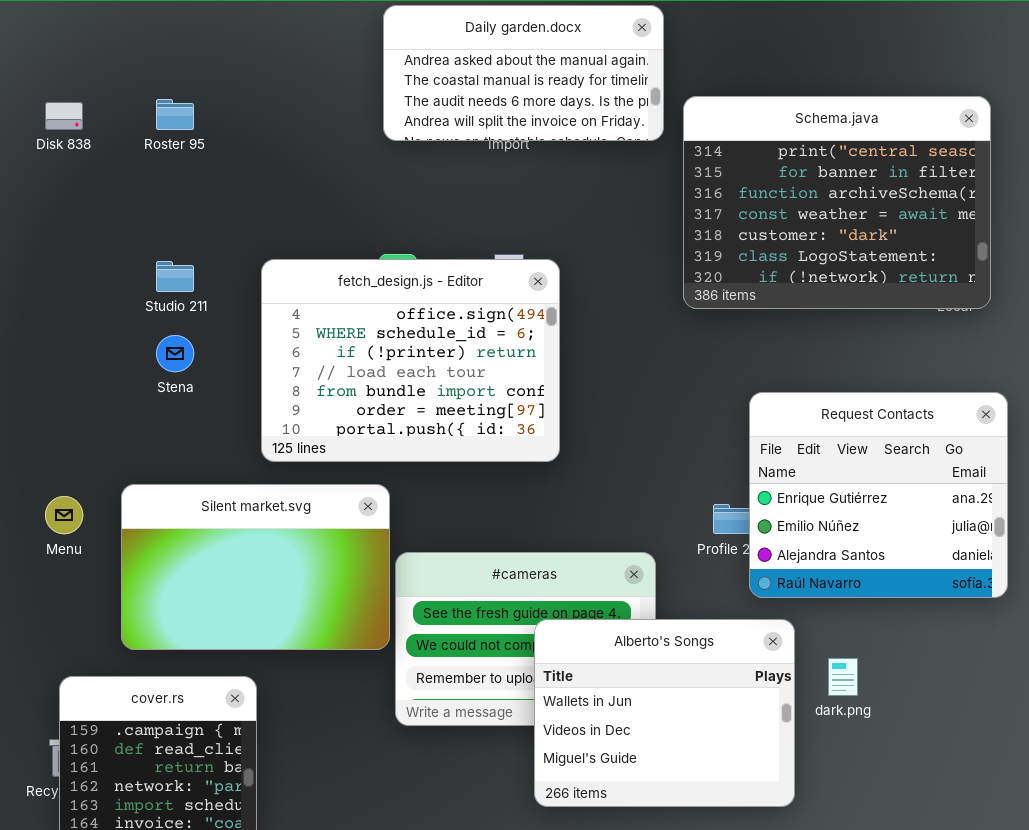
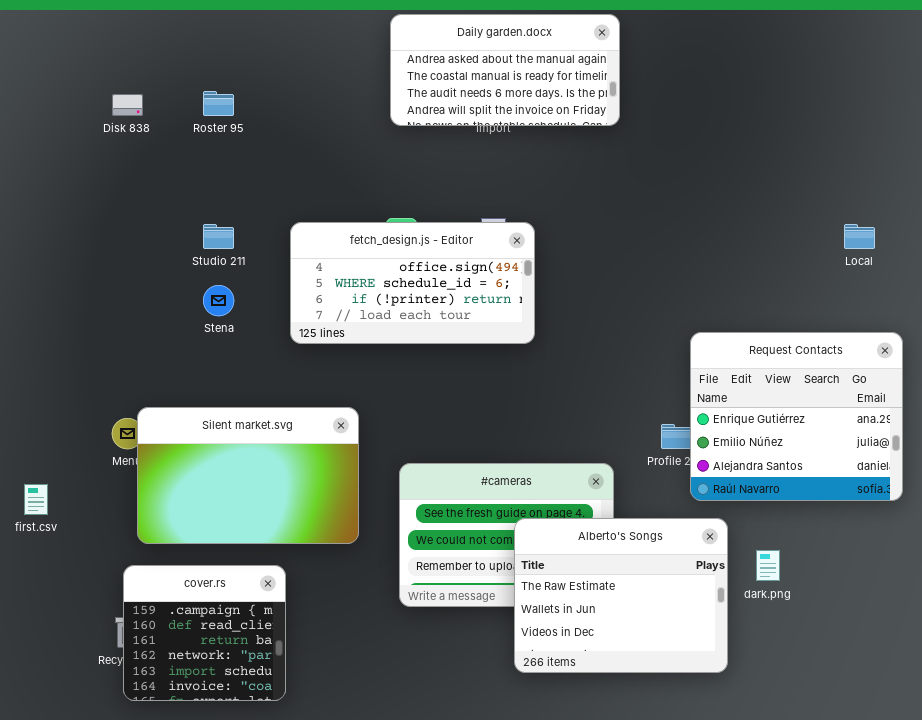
Schema.java: [683,96,991,309] -> none, closed
fetch_design.js - Editor: [261,259,560,462] -> [290,222,535,344], resized
Silent market.svg: [121,484,390,650] -> [137,407,359,544], moved
Alberto's Songs: [534,619,795,807] -> [514,518,728,673], scrolled up 1 row

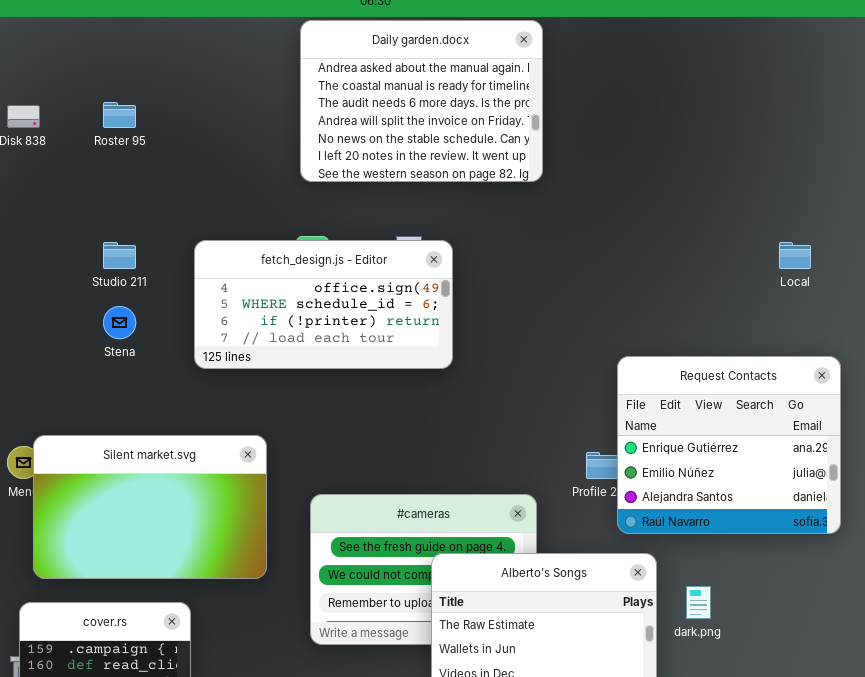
Daily garden.docx: [390,14,620,126] -> [300,20,543,182], resized

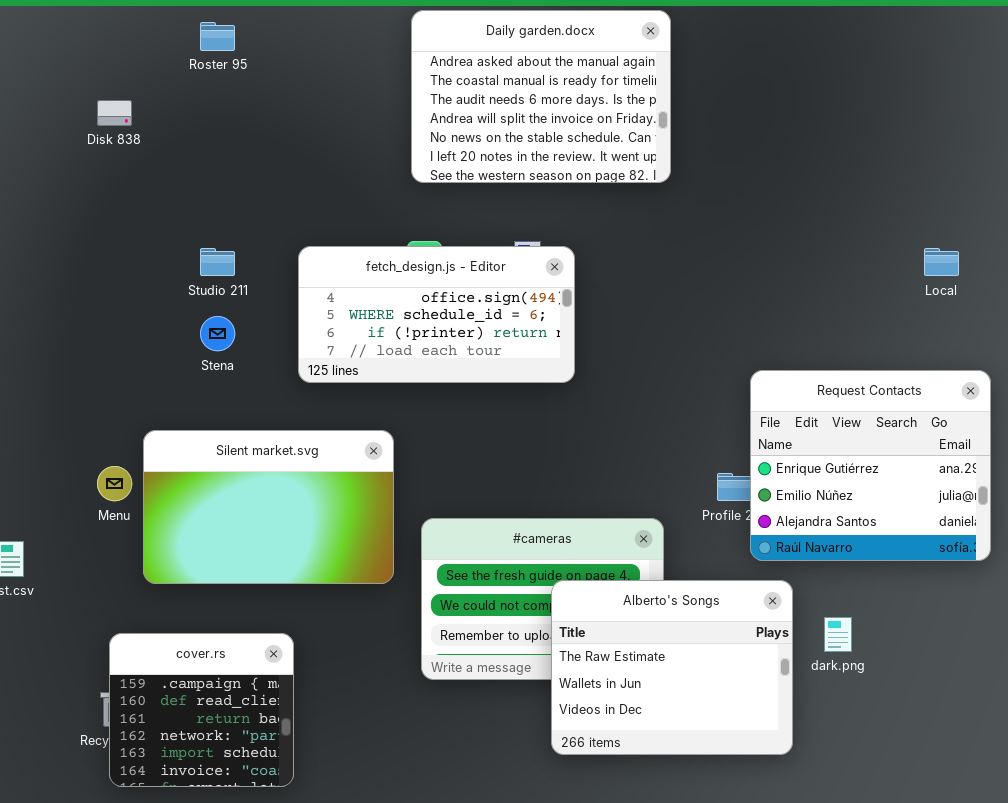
Roster 95: [103,102,136,128] -> [200,22,235,51], moved
Silent market.svg: [33,435,267,579] -> [143,430,394,584], moved

